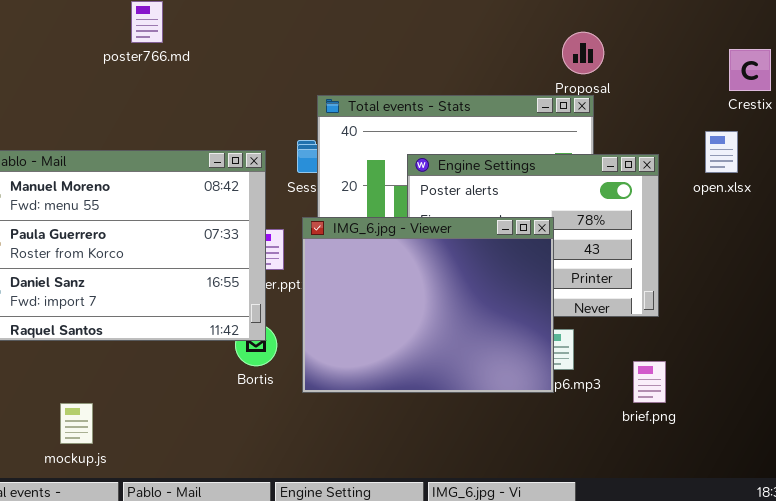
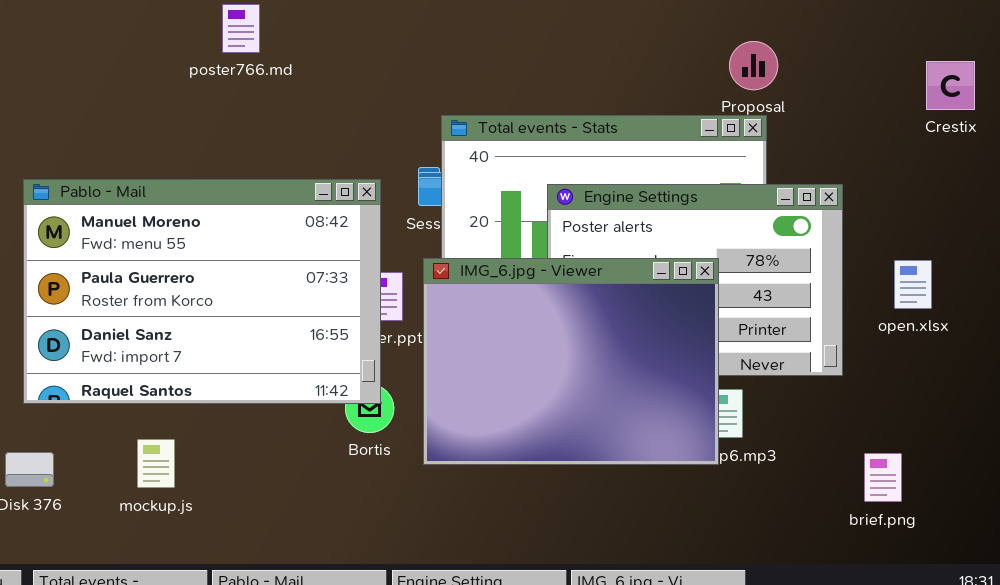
open.xlsx: [705,131,738,173] -> [894,260,932,309], moved
brief.png: [633,361,666,403] -> [864,453,902,502], moved
mockup.js: [60,403,93,444] -> [137,439,175,488], moved

